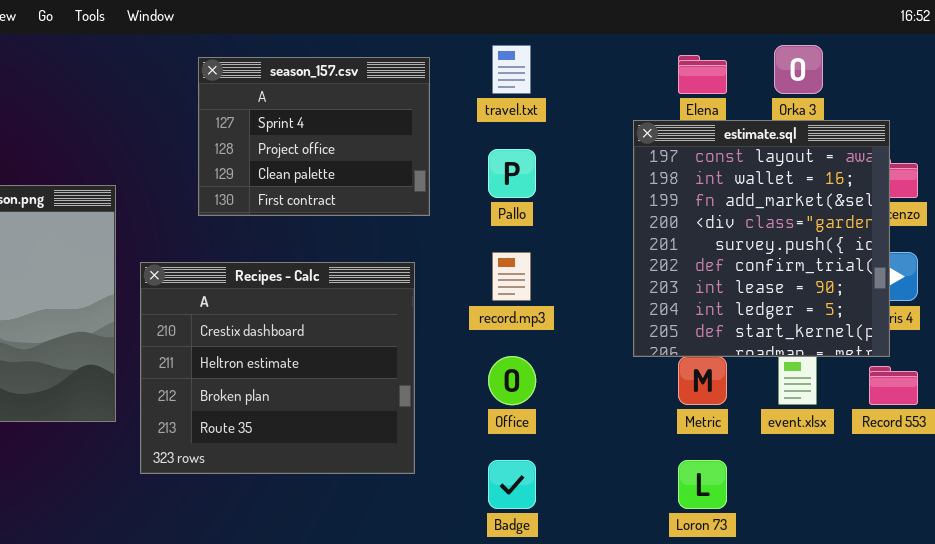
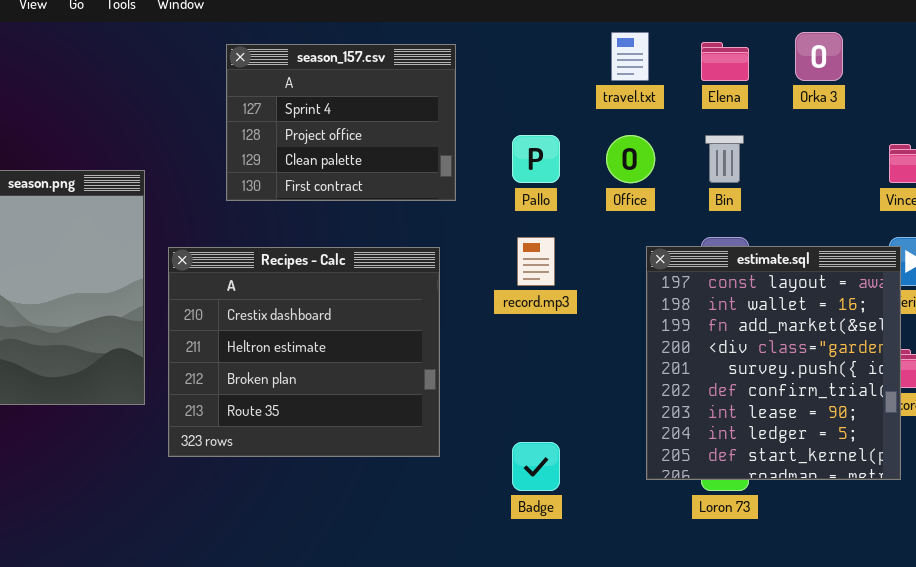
travel.txt: [492,45,531,94] -> [611,32,649,81], moved
estimate.sql: [633,120,890,357] -> [646,246,901,480], moved
Office: [488,356,536,405] -> [606,135,655,183], moved

